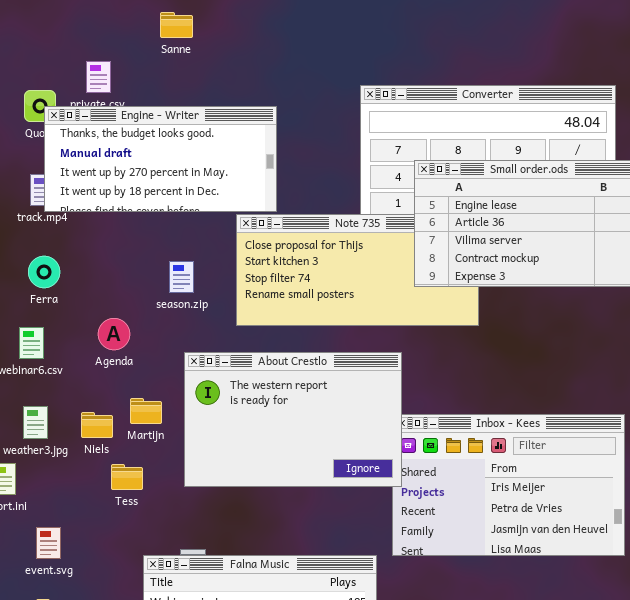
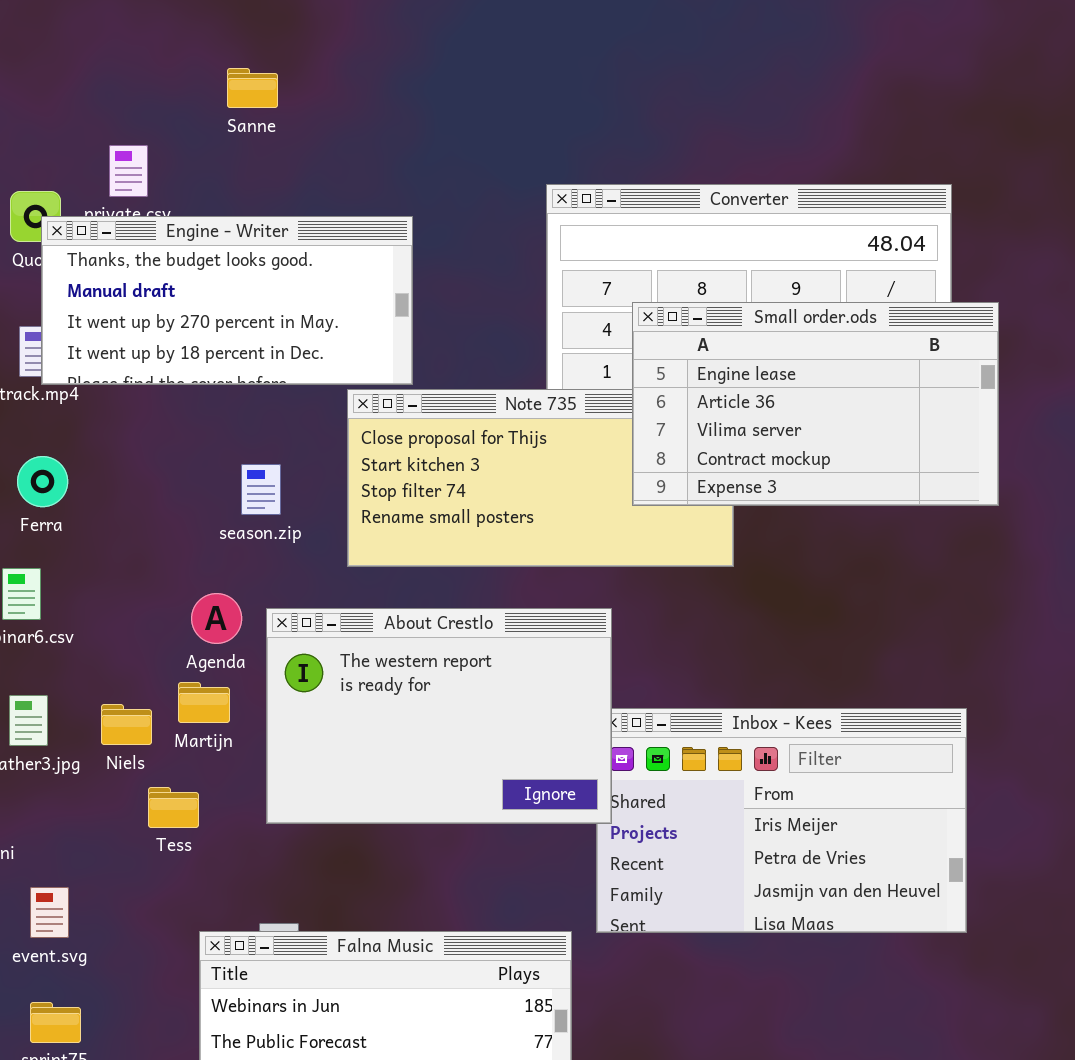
Agenda: [98,318,130,350] -> [191,593,242,644], moved

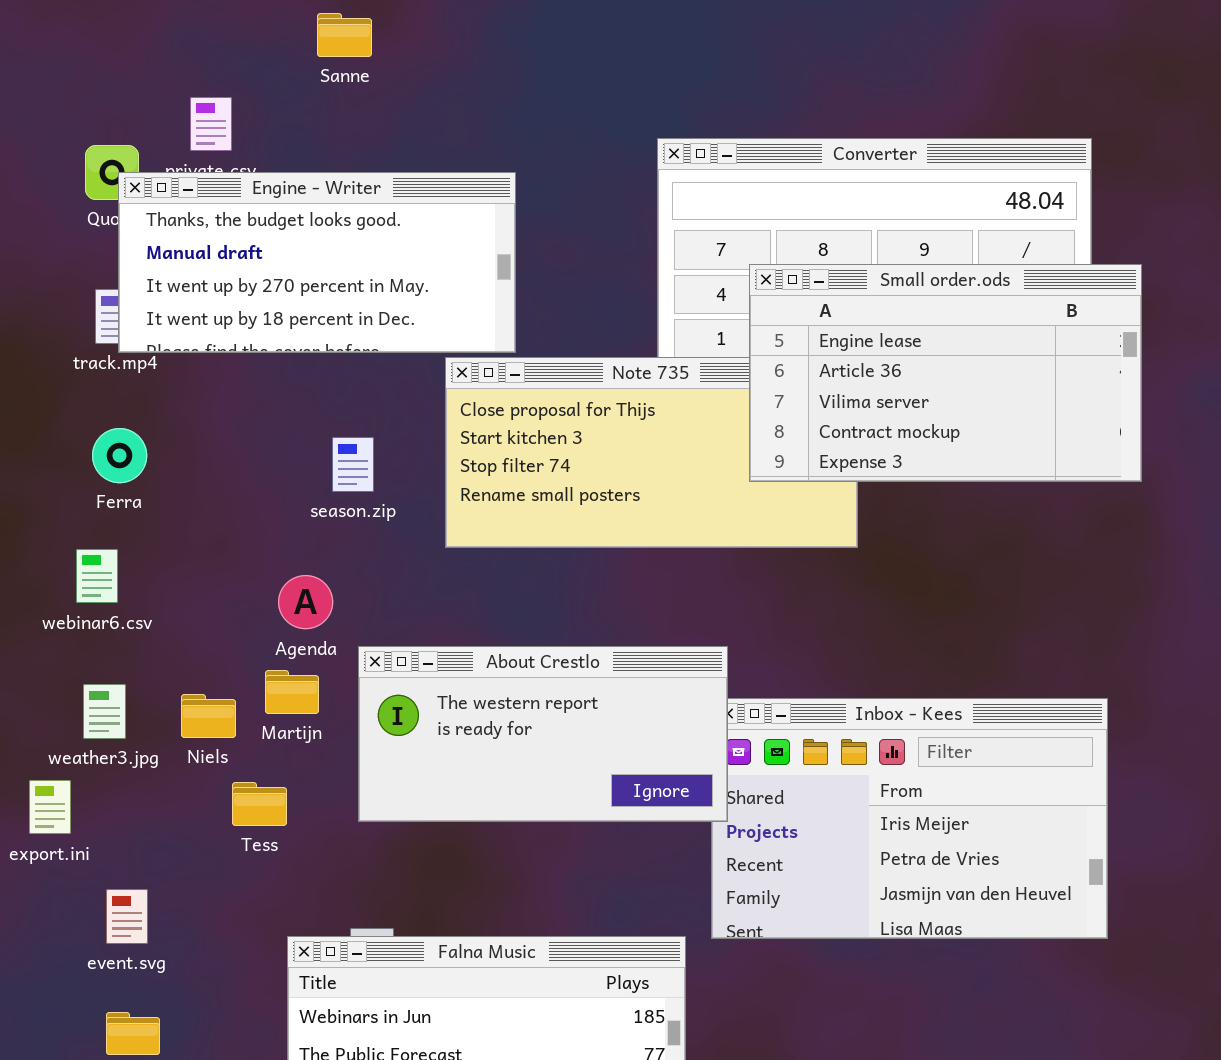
About Crestlo: [266,608,612,824] -> [358,646,728,822], resized

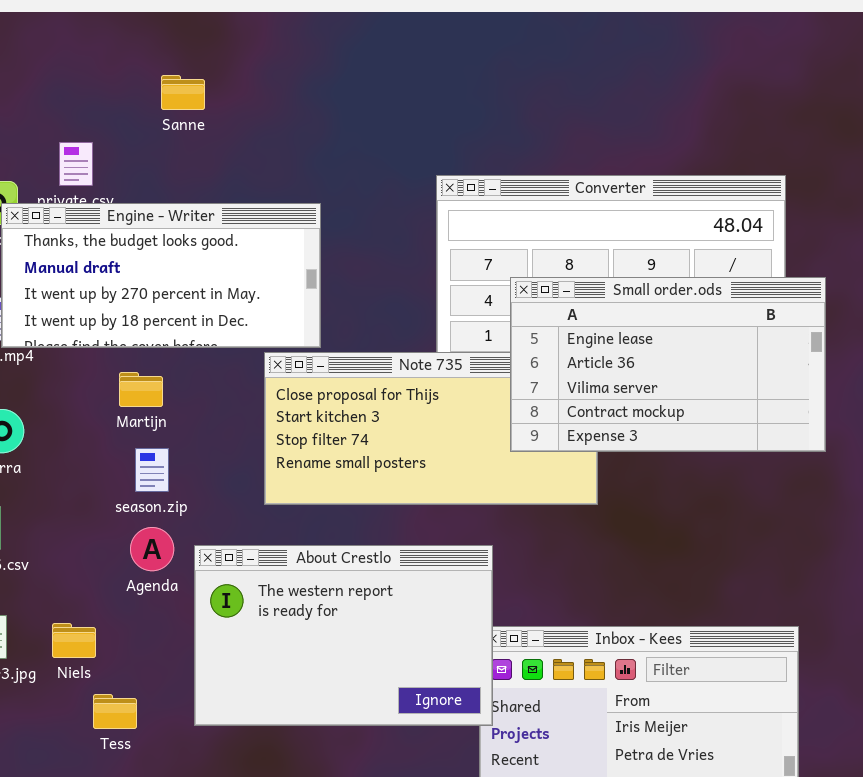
season.zip: [332,437,374,492] -> [135,448,169,492], moved
About Crestlo: [358,646,728,822] -> [194,545,493,726], resized
Martijn: [265,670,319,714] -> [119,372,163,407], moved

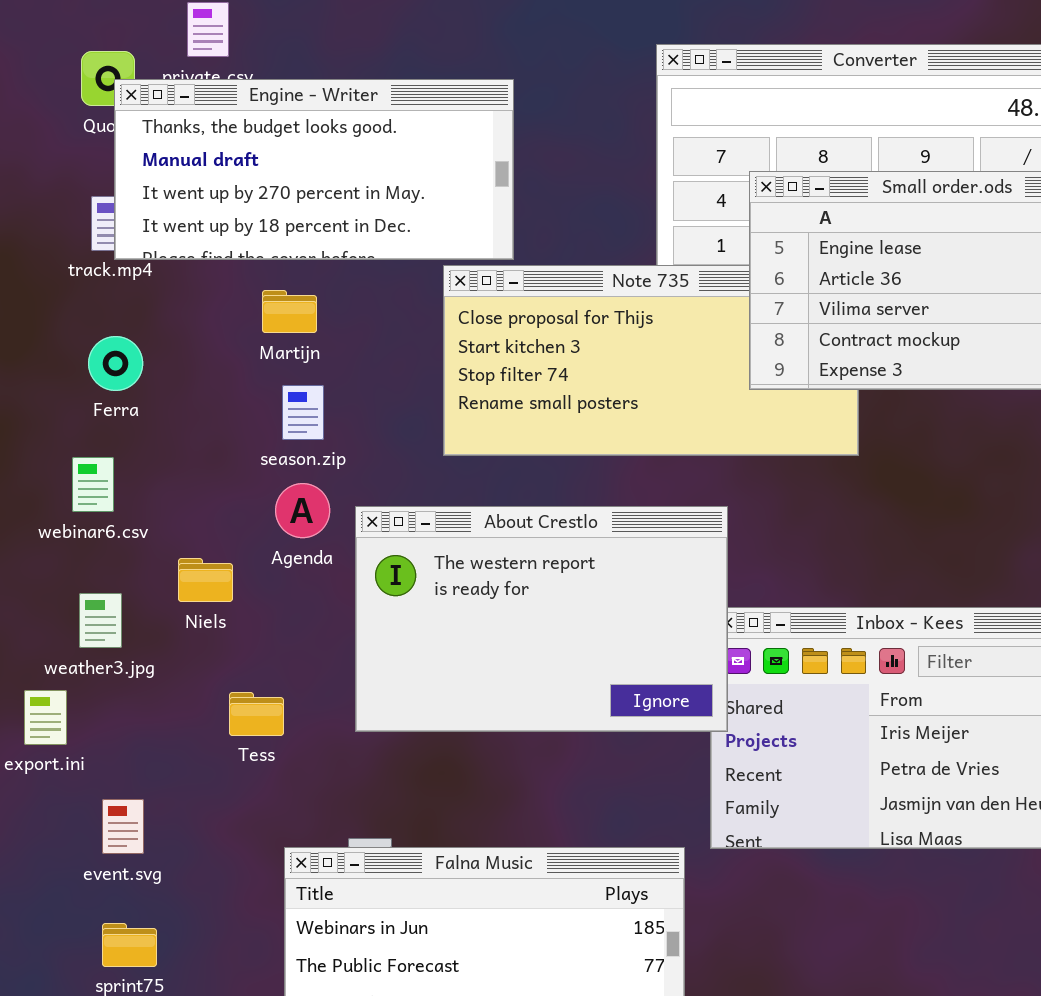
Niels: [52,623,96,658] -> [178,558,233,602], moved

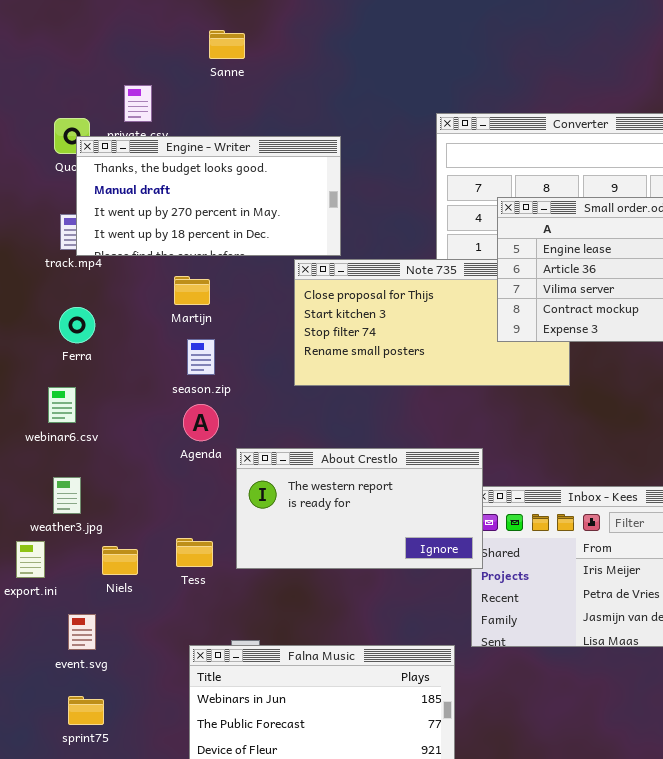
About Crestlo: [355,506,728,732] -> [236,448,483,569], resized
Niels: [178,558,233,602] -> [102,546,138,575], moved
Tess: [229,692,284,736] -> [176,538,213,567], moved

